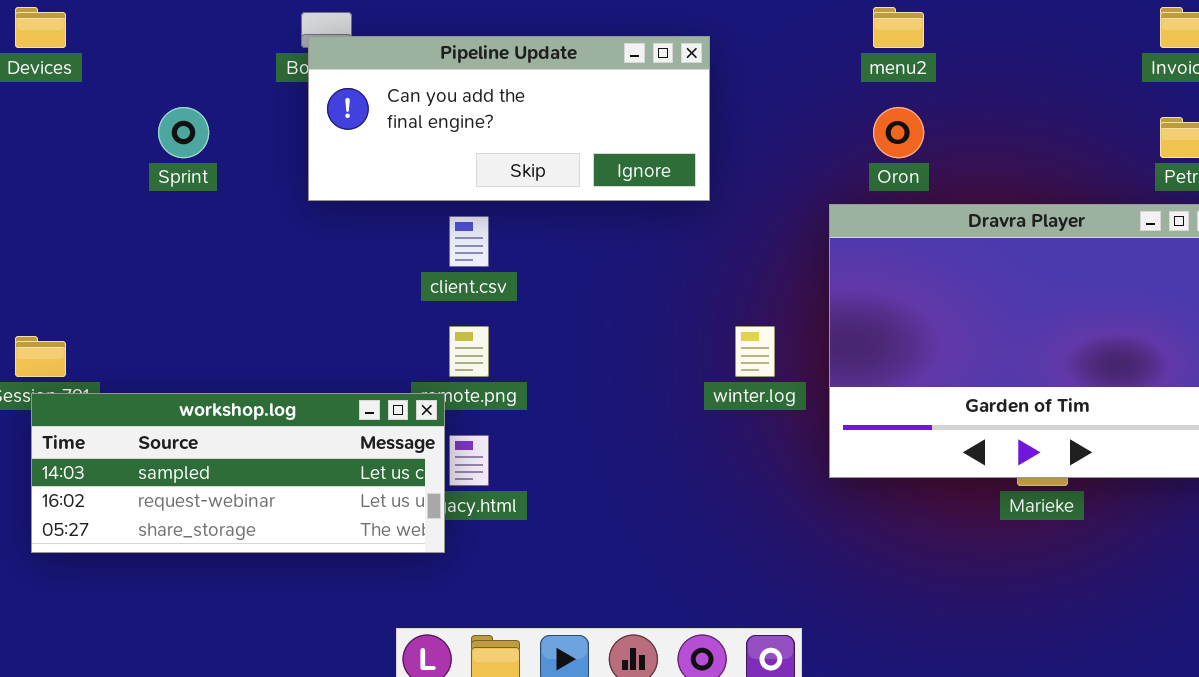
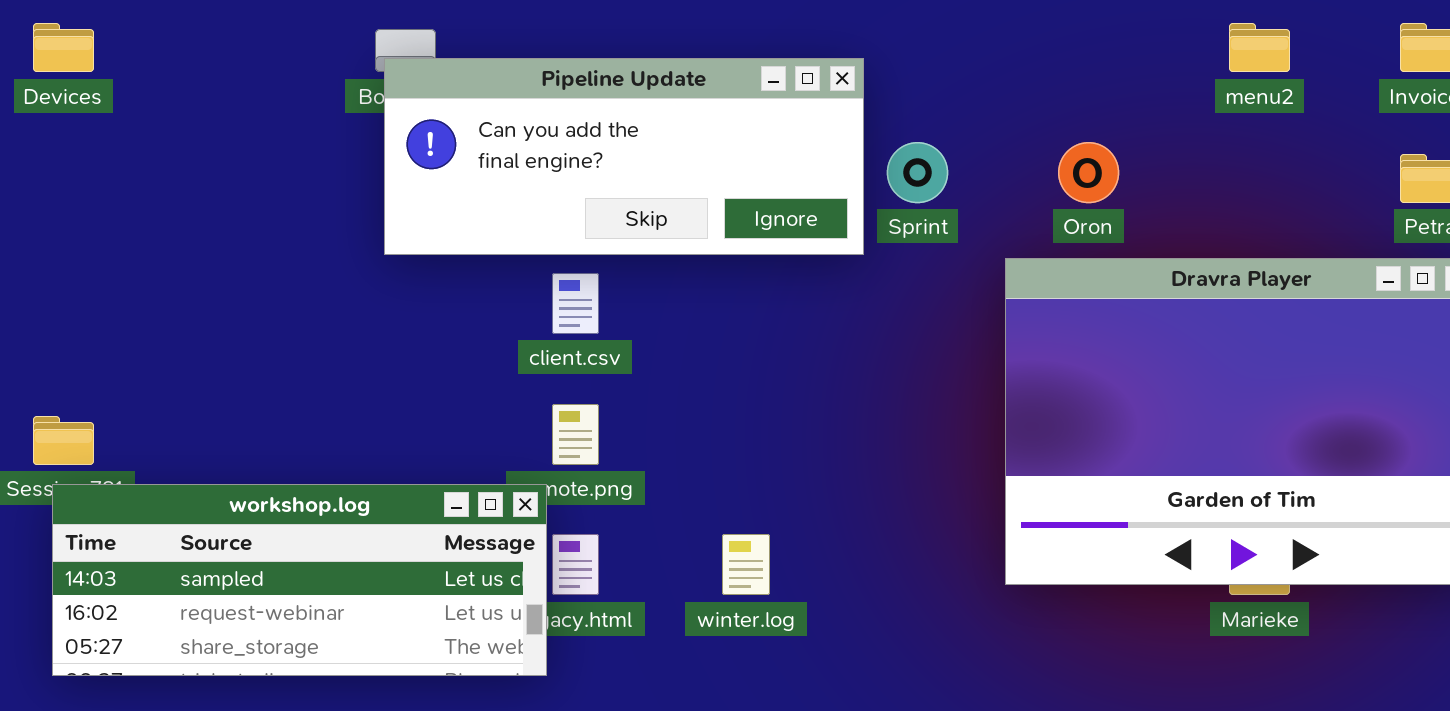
menu2: [873,7,924,48] -> [1229,23,1290,72], moved
Sprint: [158,107,209,158] -> [887,142,948,203], moved
winter.log: [735,326,775,377] -> [722,534,770,595], moved

